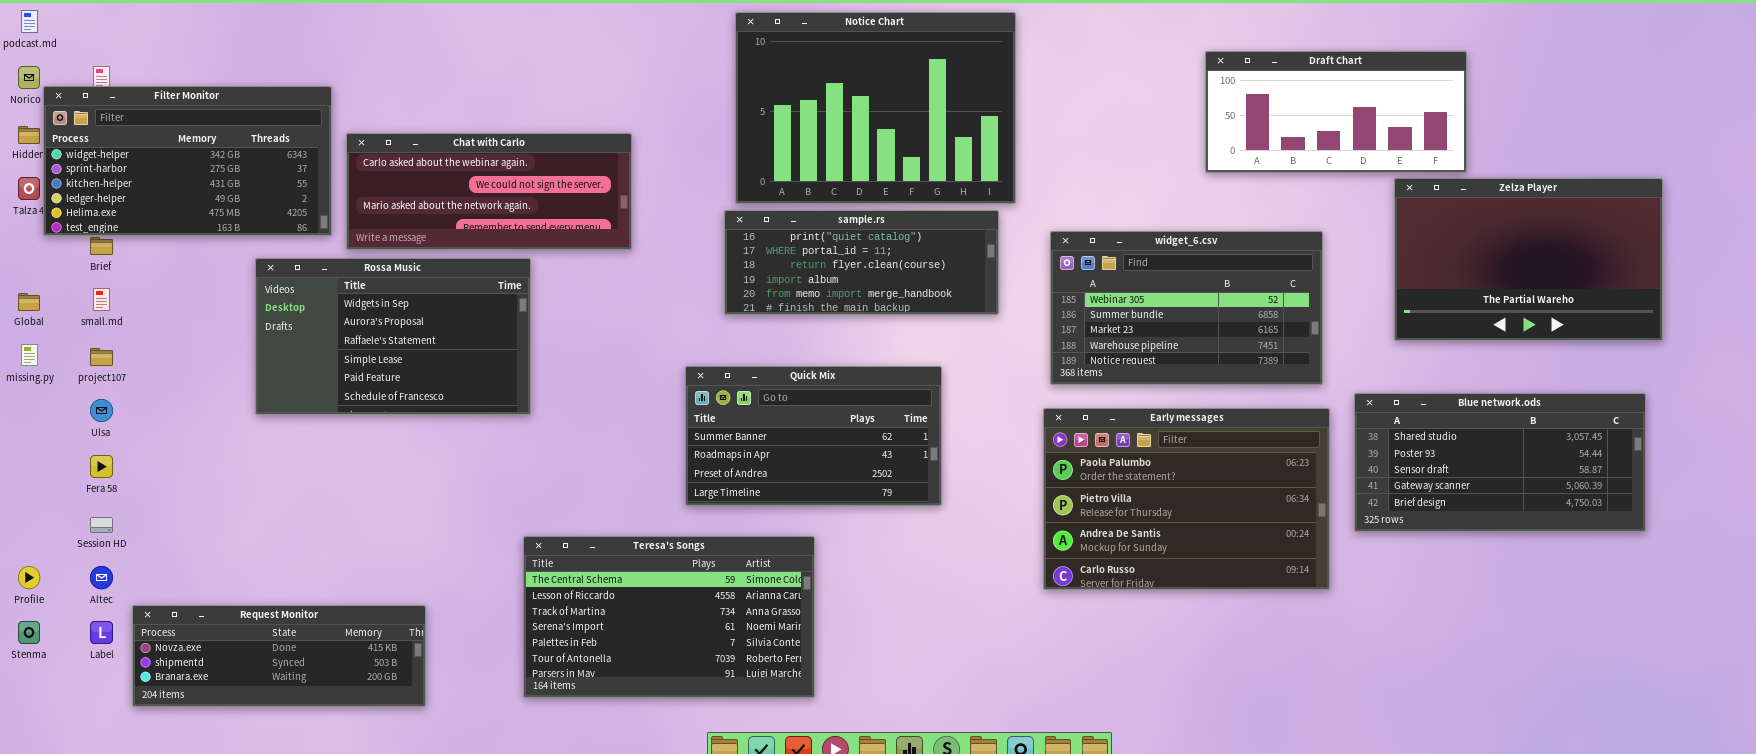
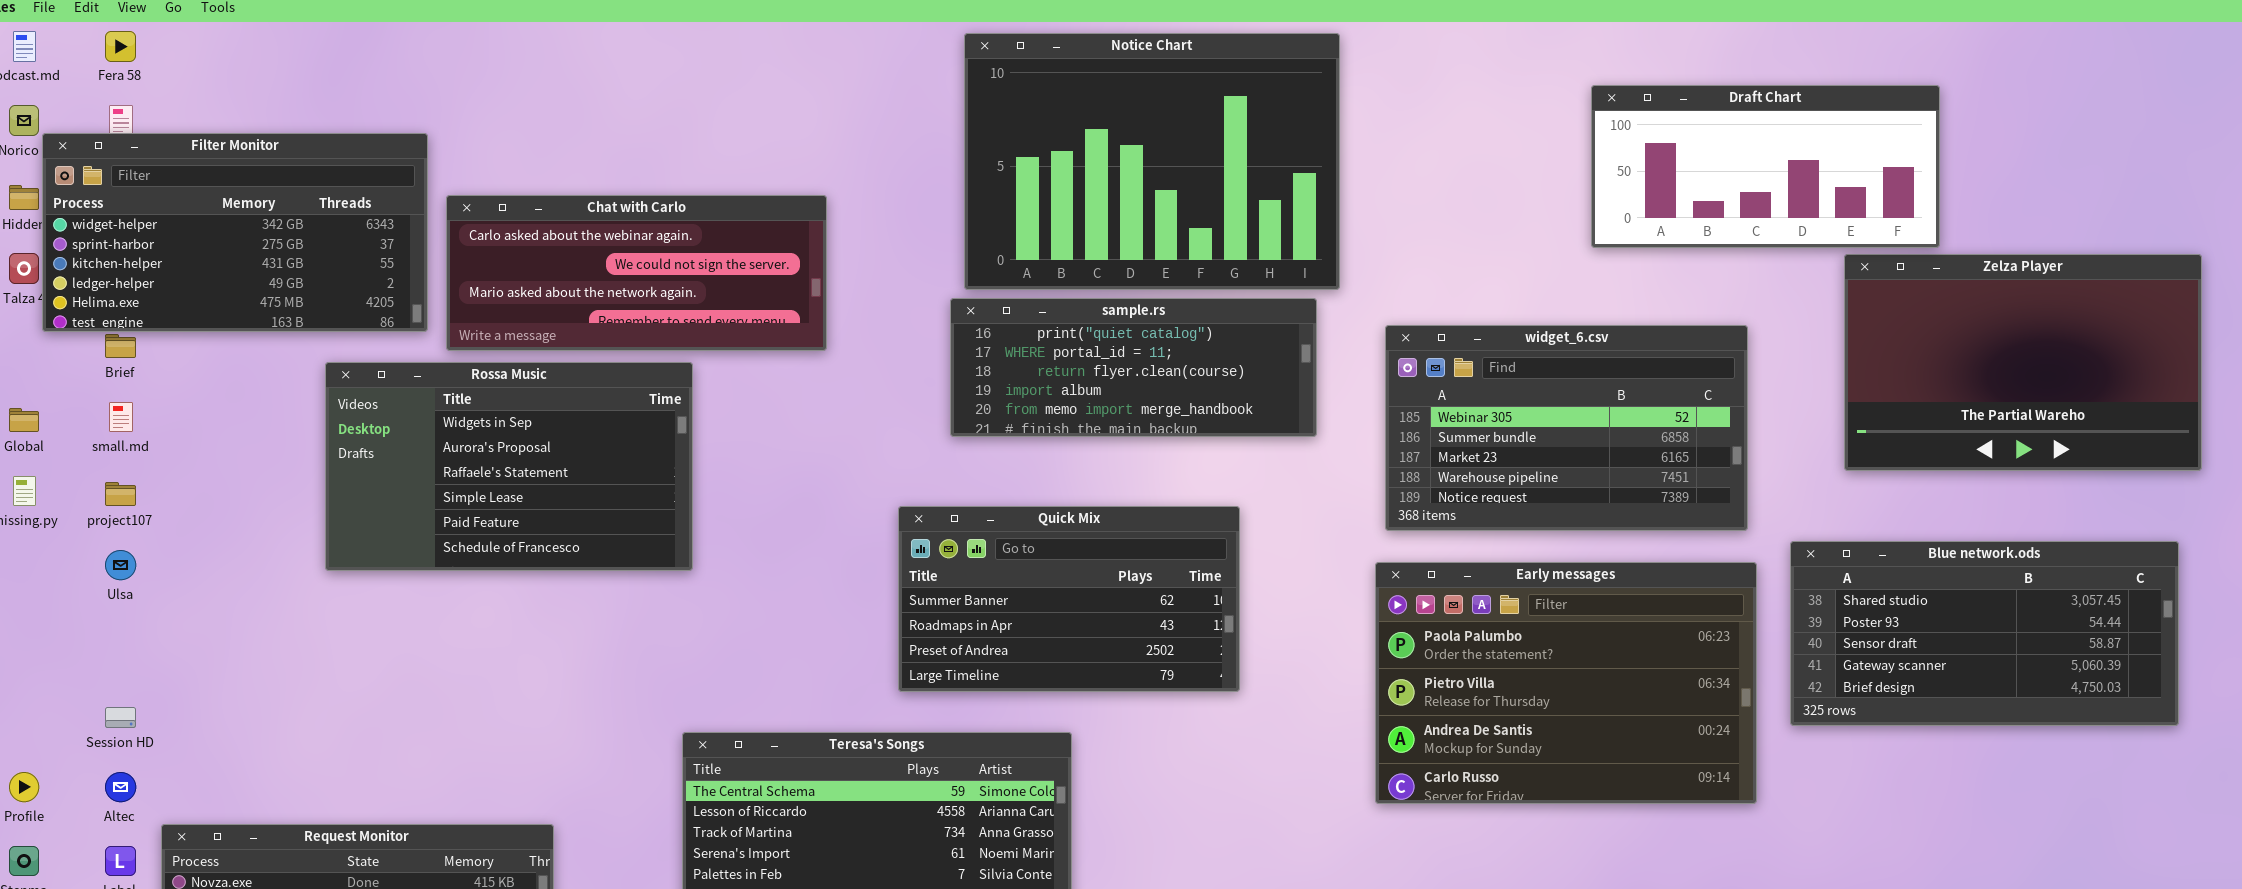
Fera 58: [90,455,113,478] -> [105,31,136,62], moved

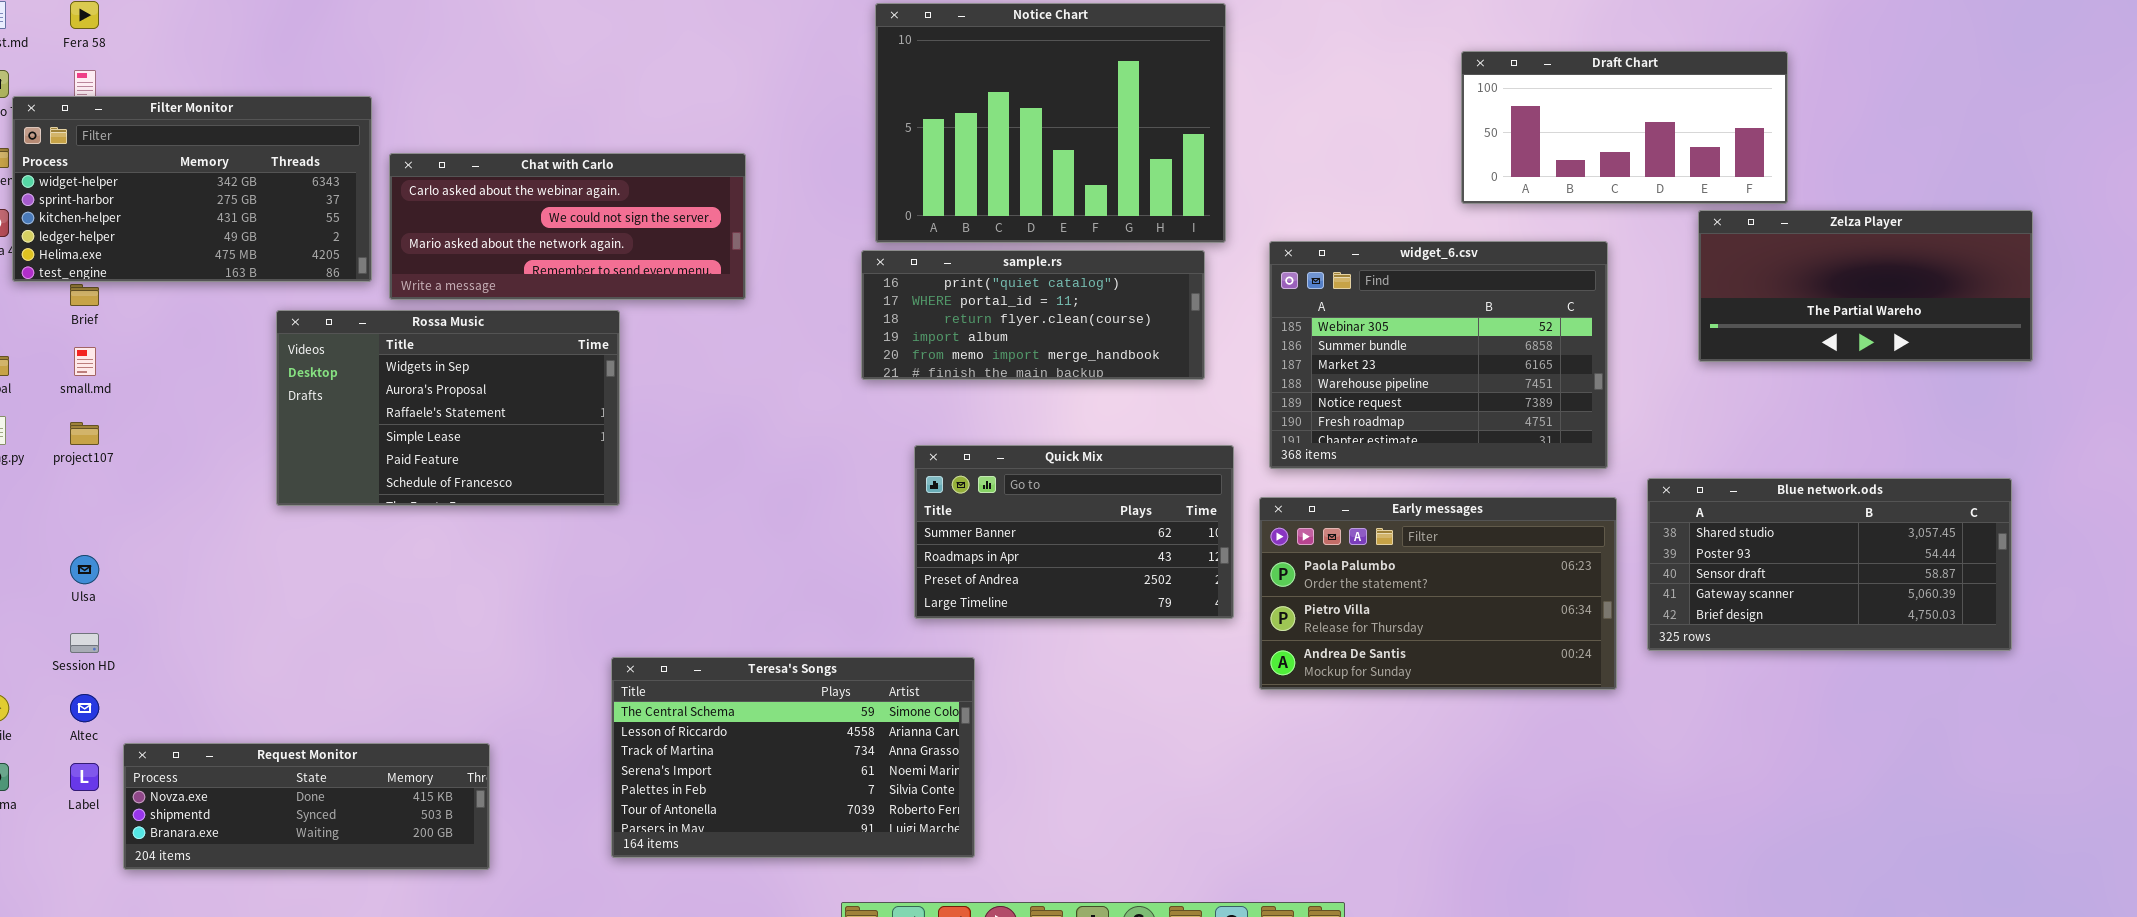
Zelza Player: [1844,254,2202,471] -> [1698,210,2033,362], resized
widget_6.csv: [1385,325,1748,531] -> [1269,241,1608,469], resized
Quick Mix: [898,506,1240,692] -> [914,445,1234,619], moved
Ulsa: [105,550,136,580] -> [70,555,99,584], moved
Early messages: [1375,562,1757,804] -> [1259,497,1617,690], resized

